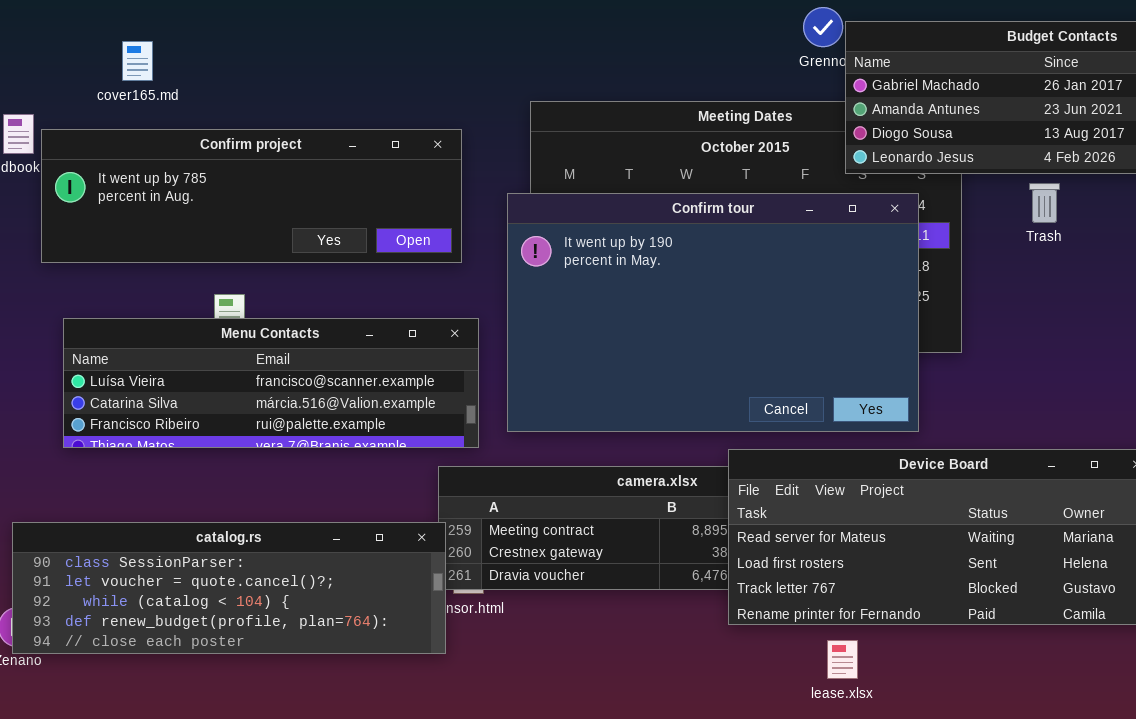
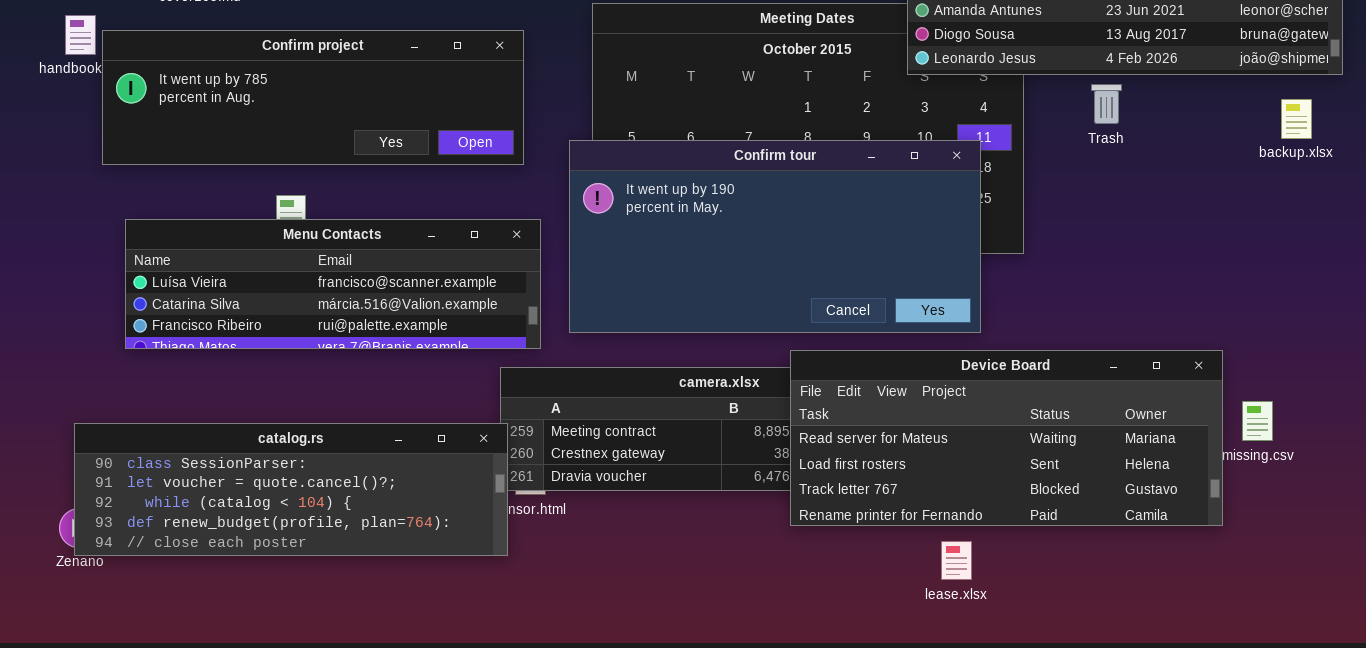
Confirm tour: [507,193,919,432] -> [569,140,981,333], resized
lease.xlsx: [827,640,858,679] -> [941,541,972,580], moved

